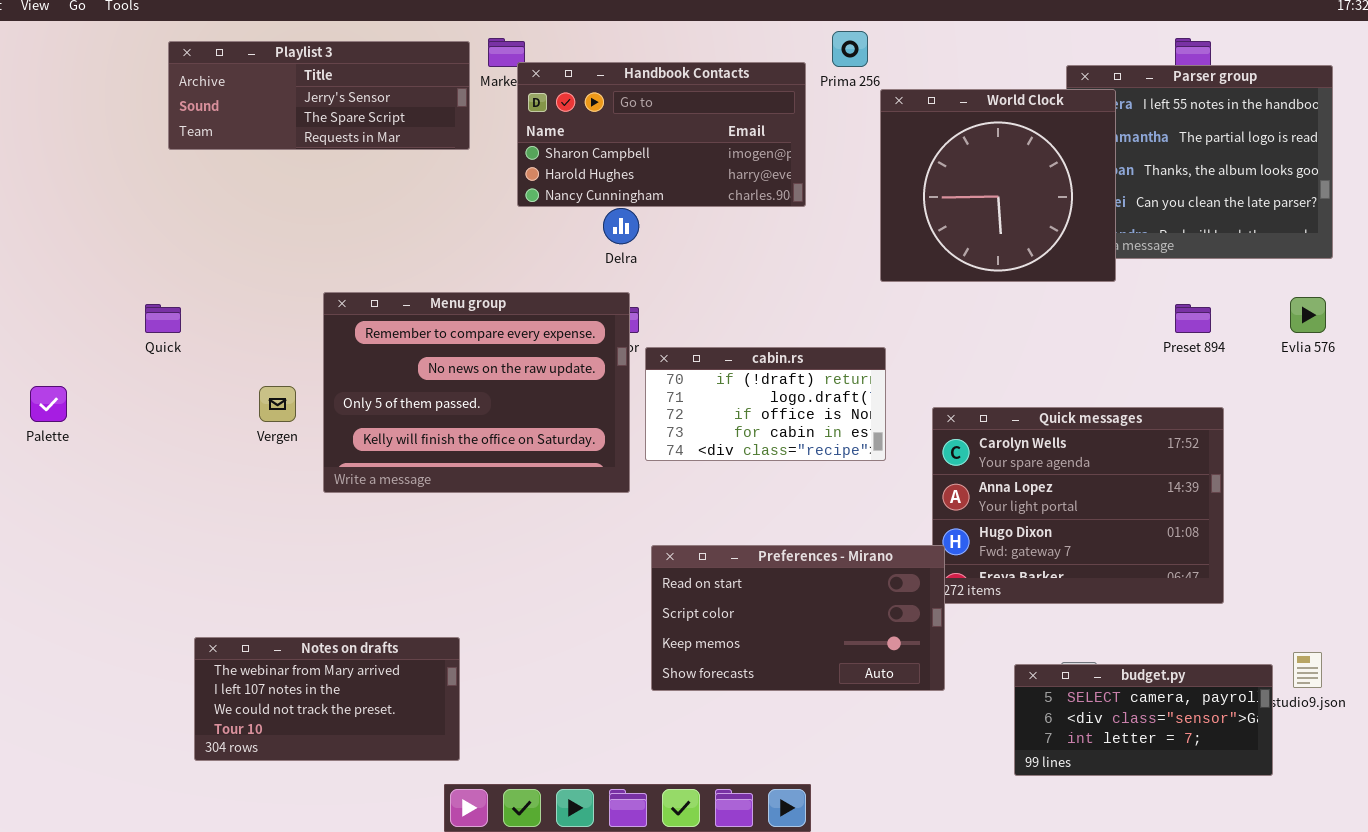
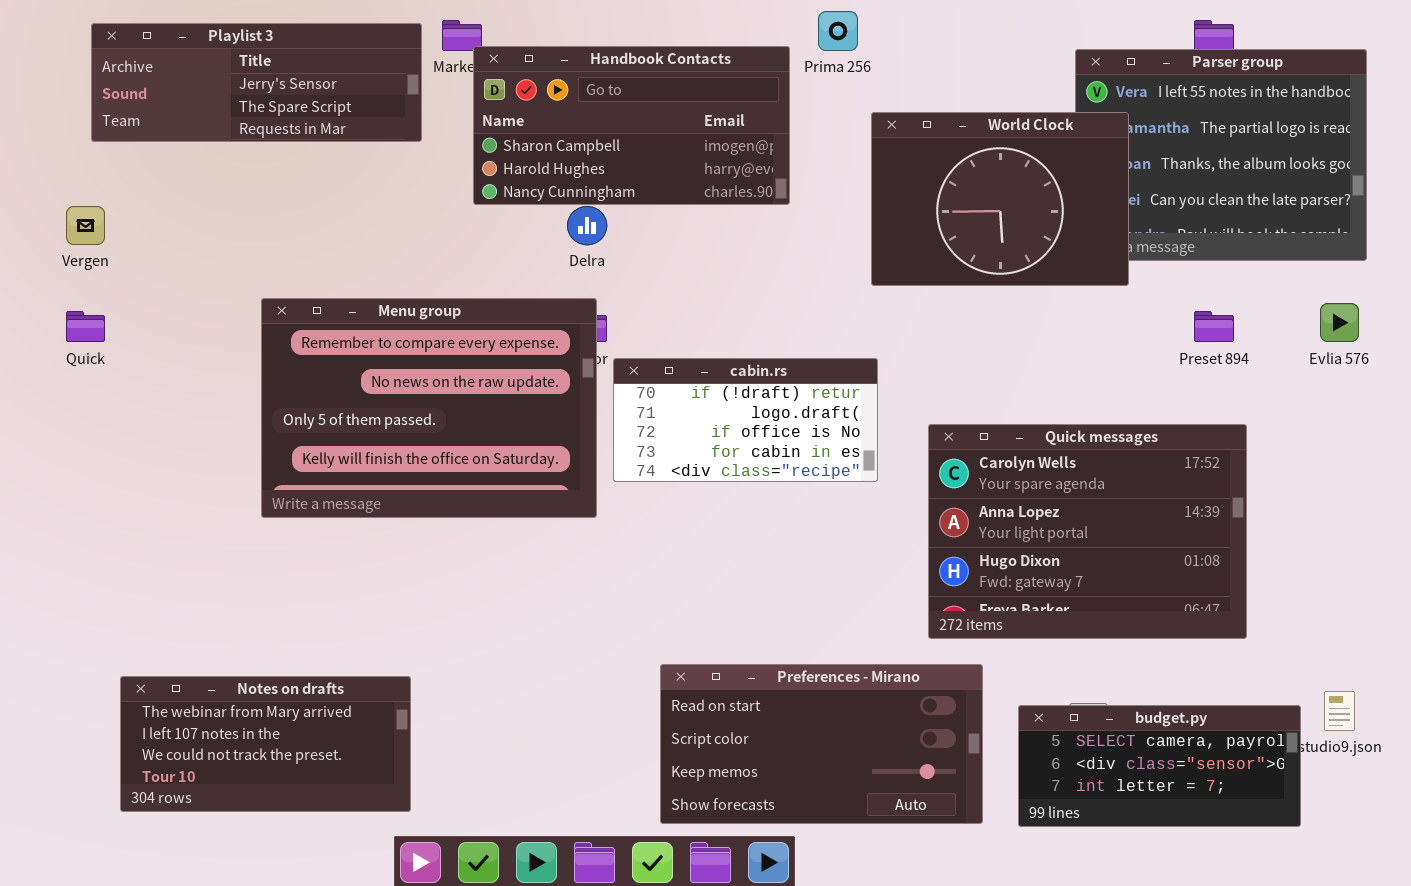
World Clock: [880,89,1116,282] -> [871,112,1129,286], resized
Vergen: [259,386,296,422] -> [66,206,105,245], moved
Preferences - Mirano: [651,545,945,691] -> [660,664,983,824], moved

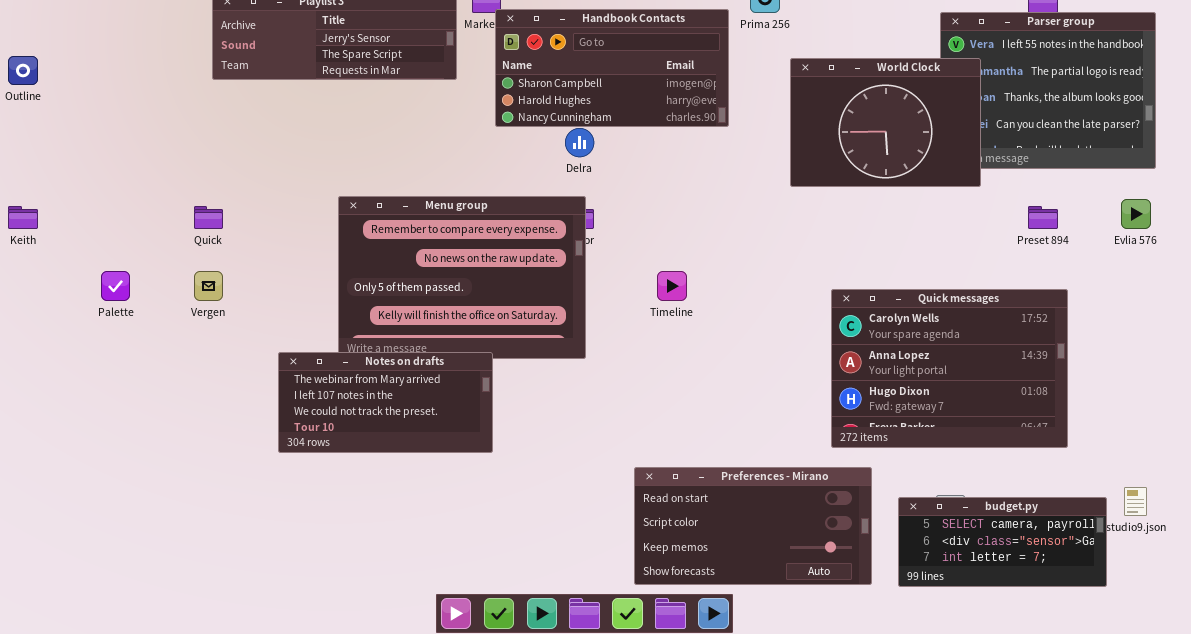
Vergen: [66,206,105,245] -> [194,271,223,301], moved
cabin.rs: [613,358,878,482] -> none, closed
Notes on drafts: [120,676,411,812] -> [278,352,493,453], moved

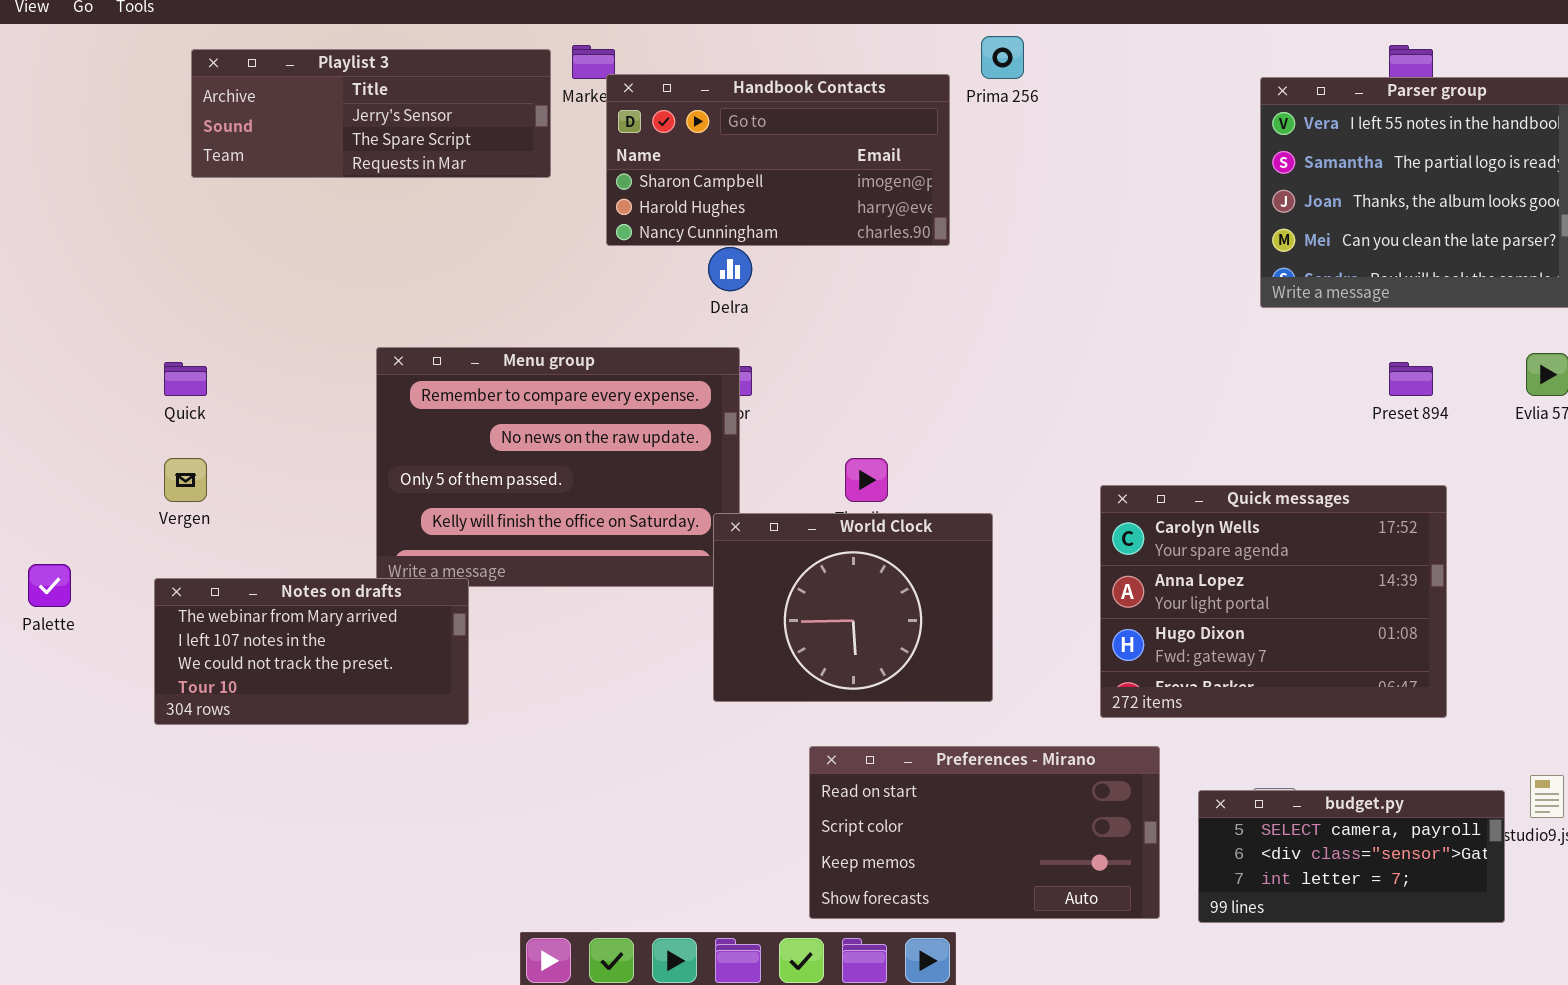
World Clock: [790,58,981,187] -> [713,513,993,702], moved
Palette: [101,271,130,301] -> [28,564,71,607], moved
Notes on drafts: [278,352,493,453] -> [154,578,469,725], moved

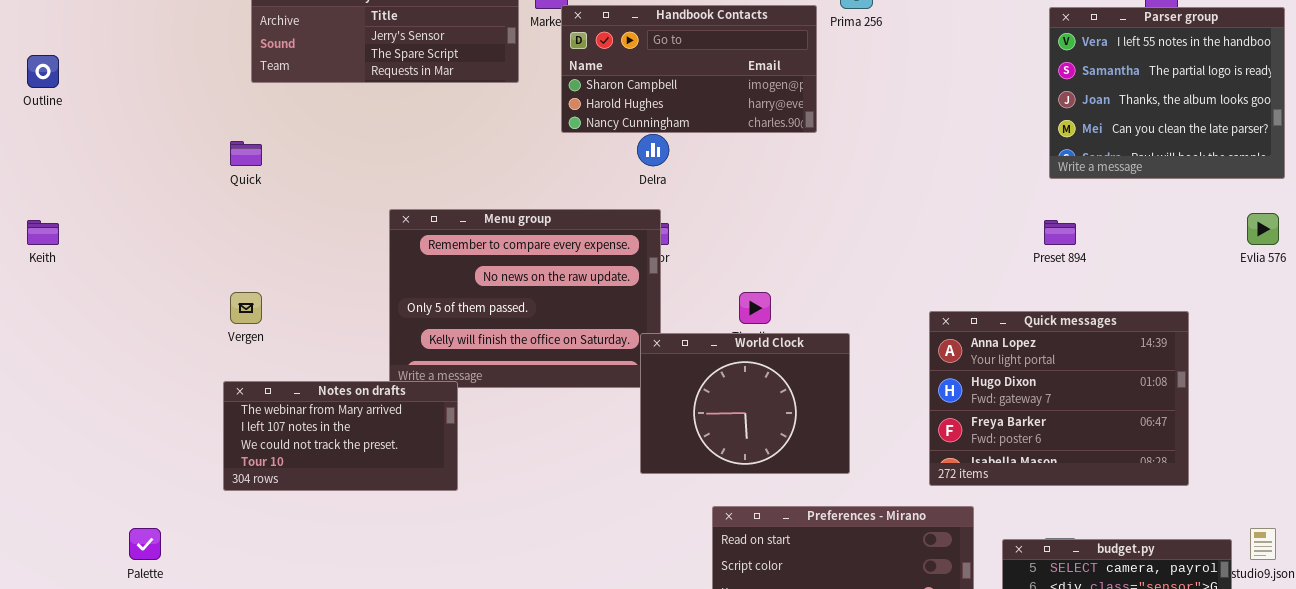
Quick: [164,362,207,396] -> [230,141,262,166], moved
Preset 894: [1389,362,1433,396] -> [1044,220,1076,245], moved
Quick messages: [1100,485,1447,718] -> [929,311,1189,486], scrolled down 1 row
Palette: [28,564,71,607] -> [129,528,161,560], moved

